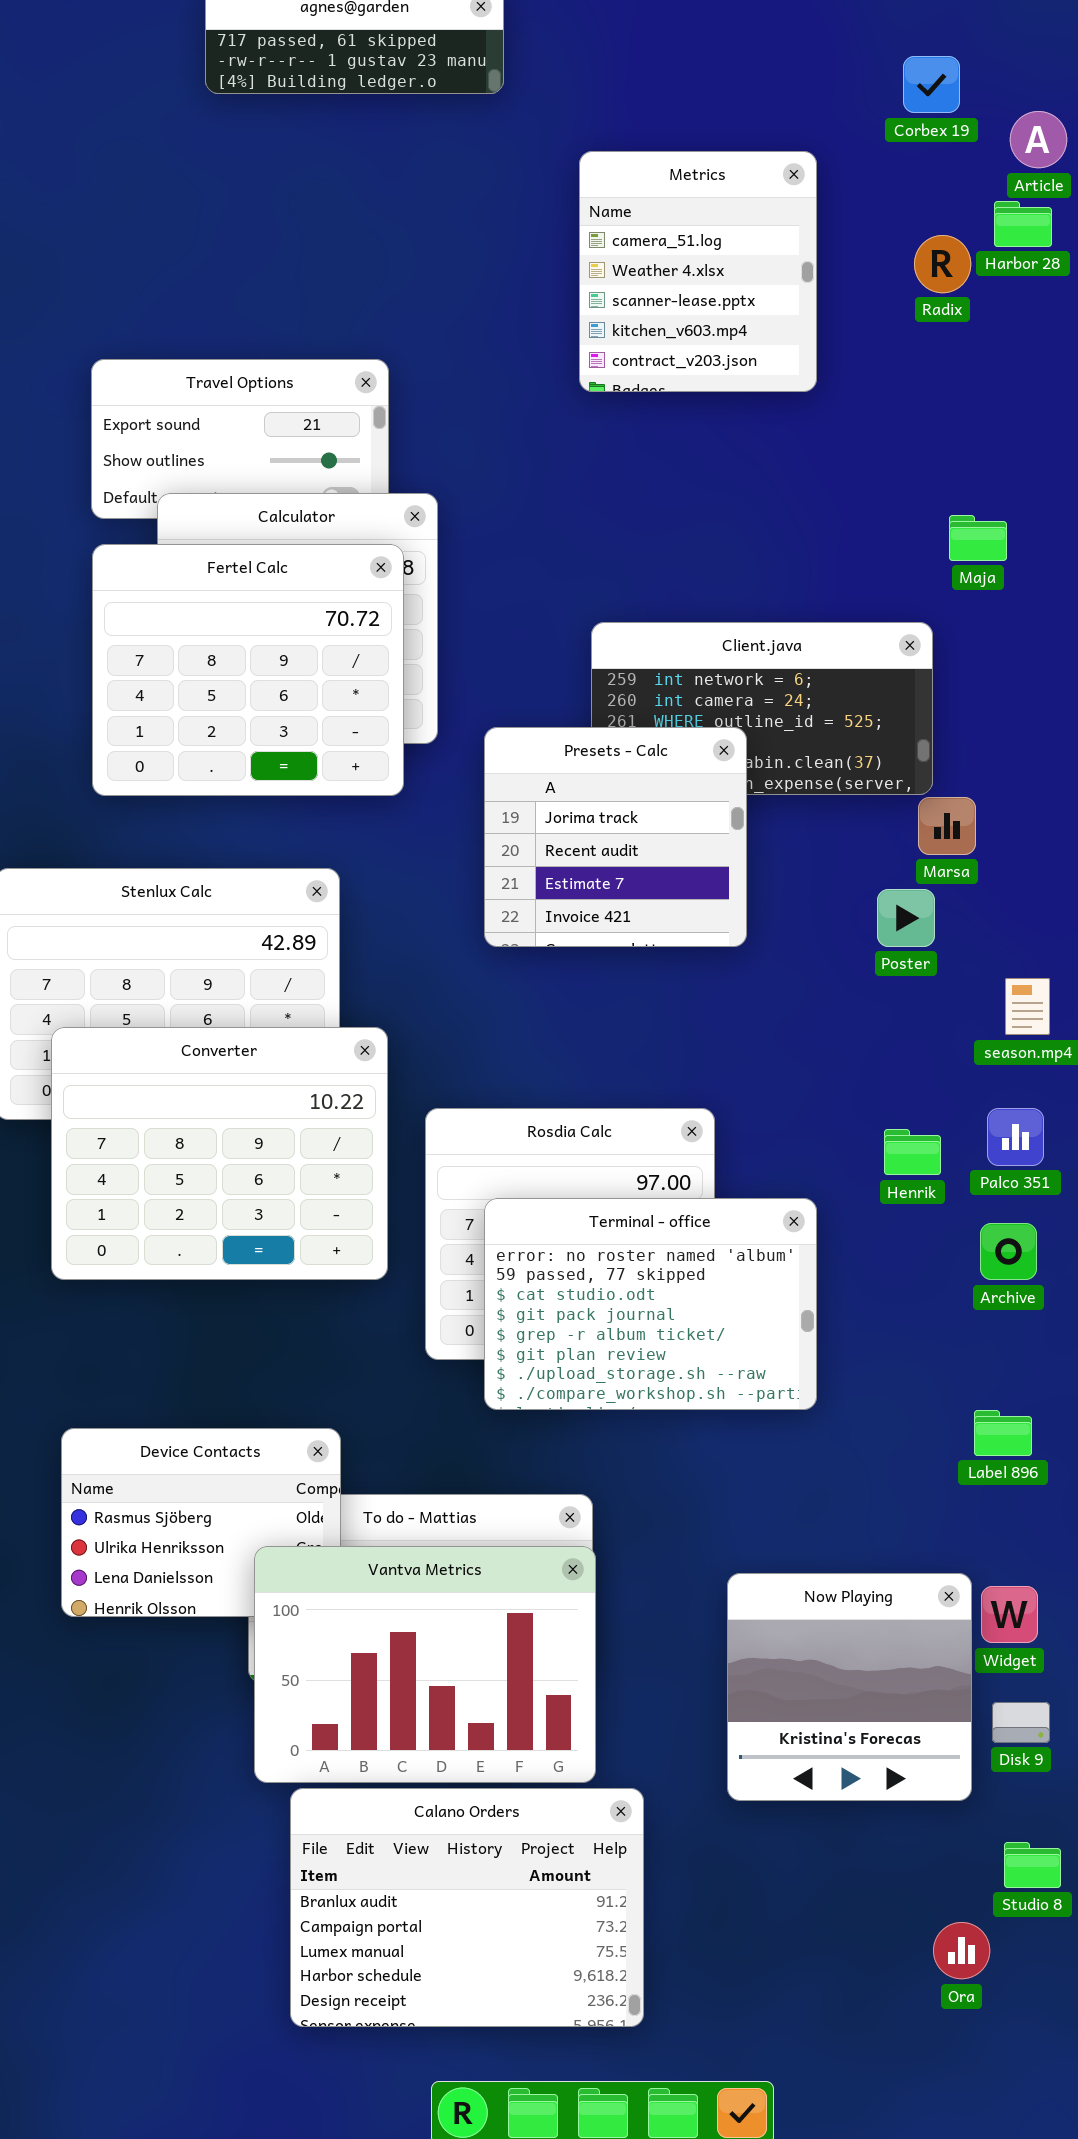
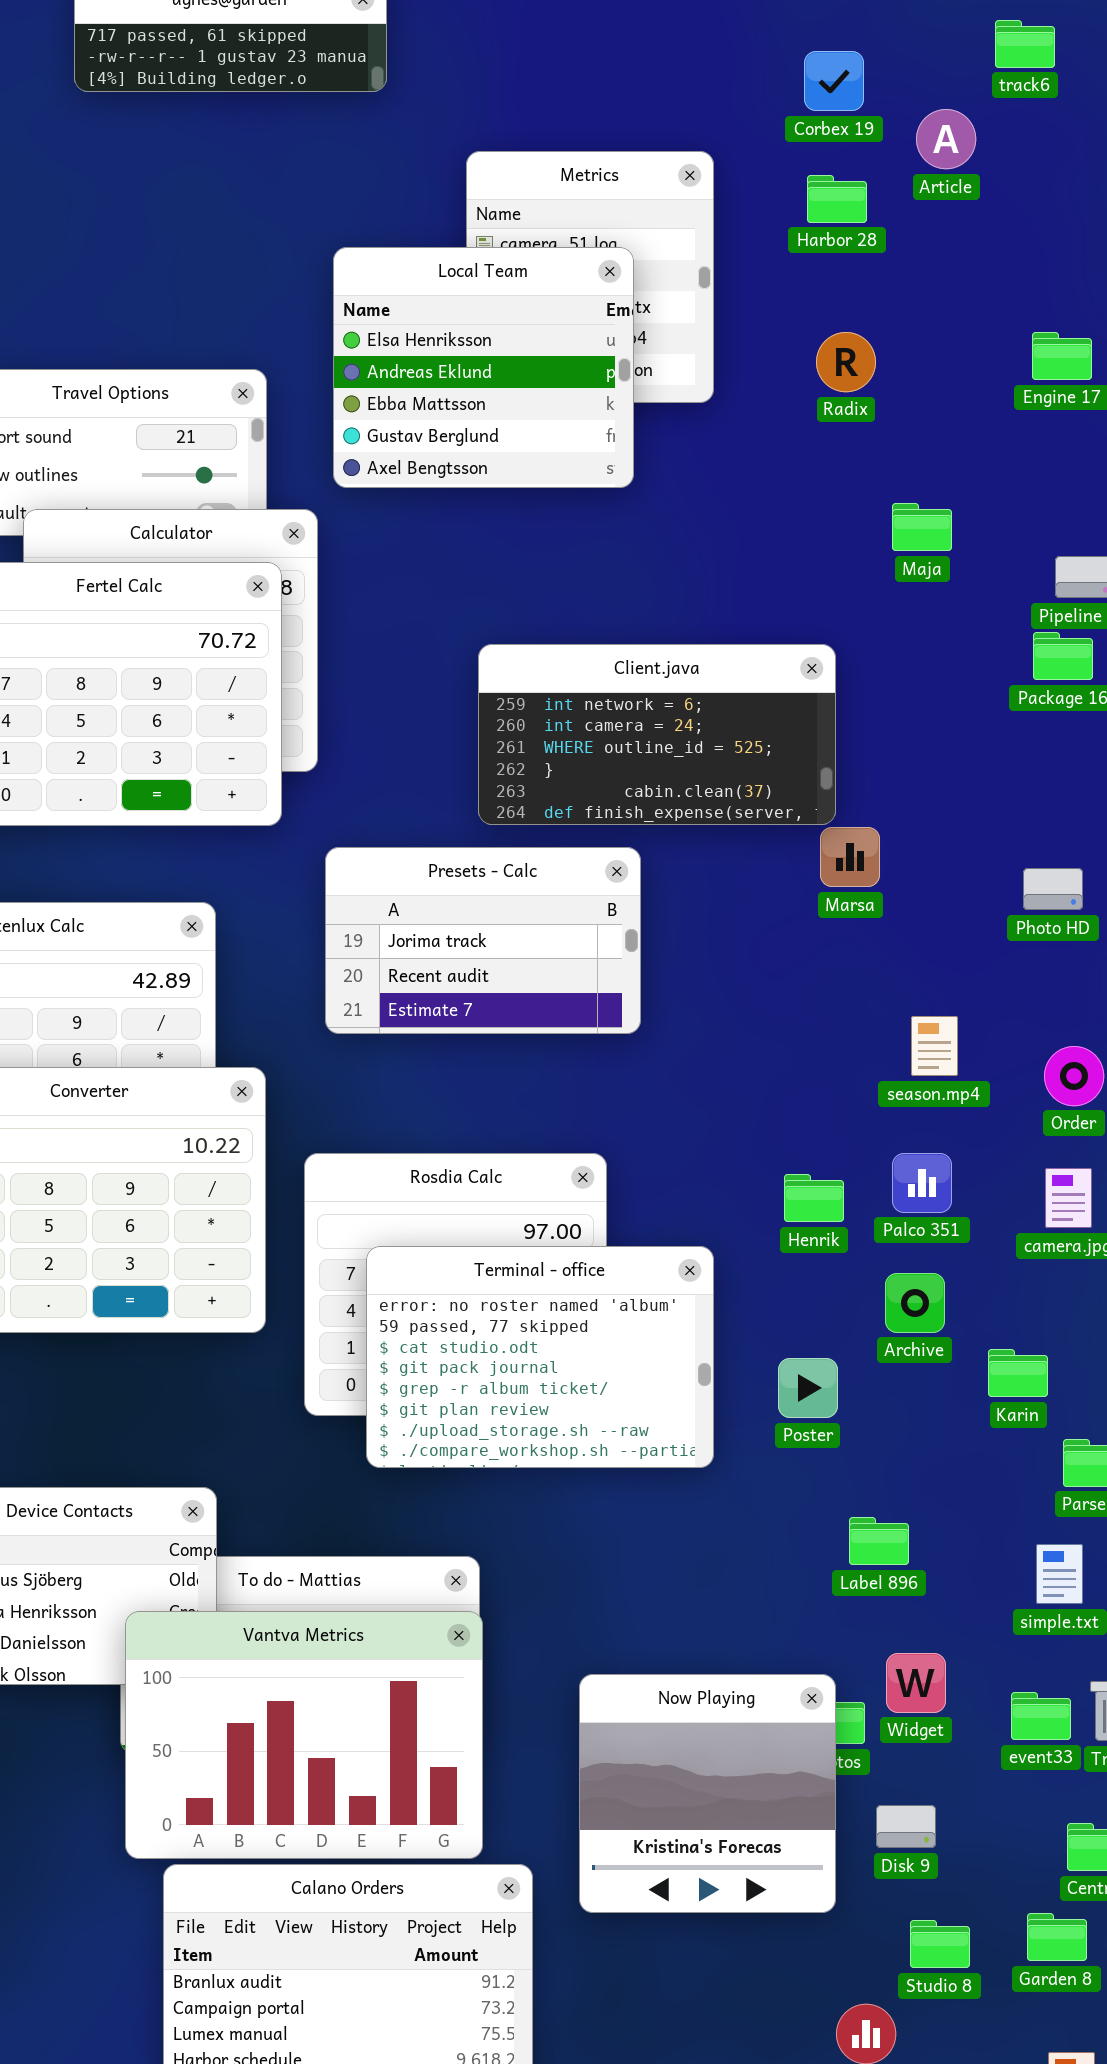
Harbor 28: [994,201,1052,247] -> [807,175,867,223], moved
Radix: [914,235,971,293] -> [816,332,876,392], moved
Local Team: none -> [333,247,634,488], opened
Maja: [949,515,1007,561] -> [892,503,952,551], moved
Presets - Calc: [484,727,747,947] -> [325,847,641,1034], moved, resized
Poster: [877,889,935,947] -> [778,1358,838,1418], moved
Label 896: [974,1410,1032,1456] -> [849,1517,909,1565], moved
Now Playing: [727,1573,972,1801] -> [579,1674,836,1913], moved
Disk 9: [992,1702,1050,1743] -> [876,1805,936,1848], moved

